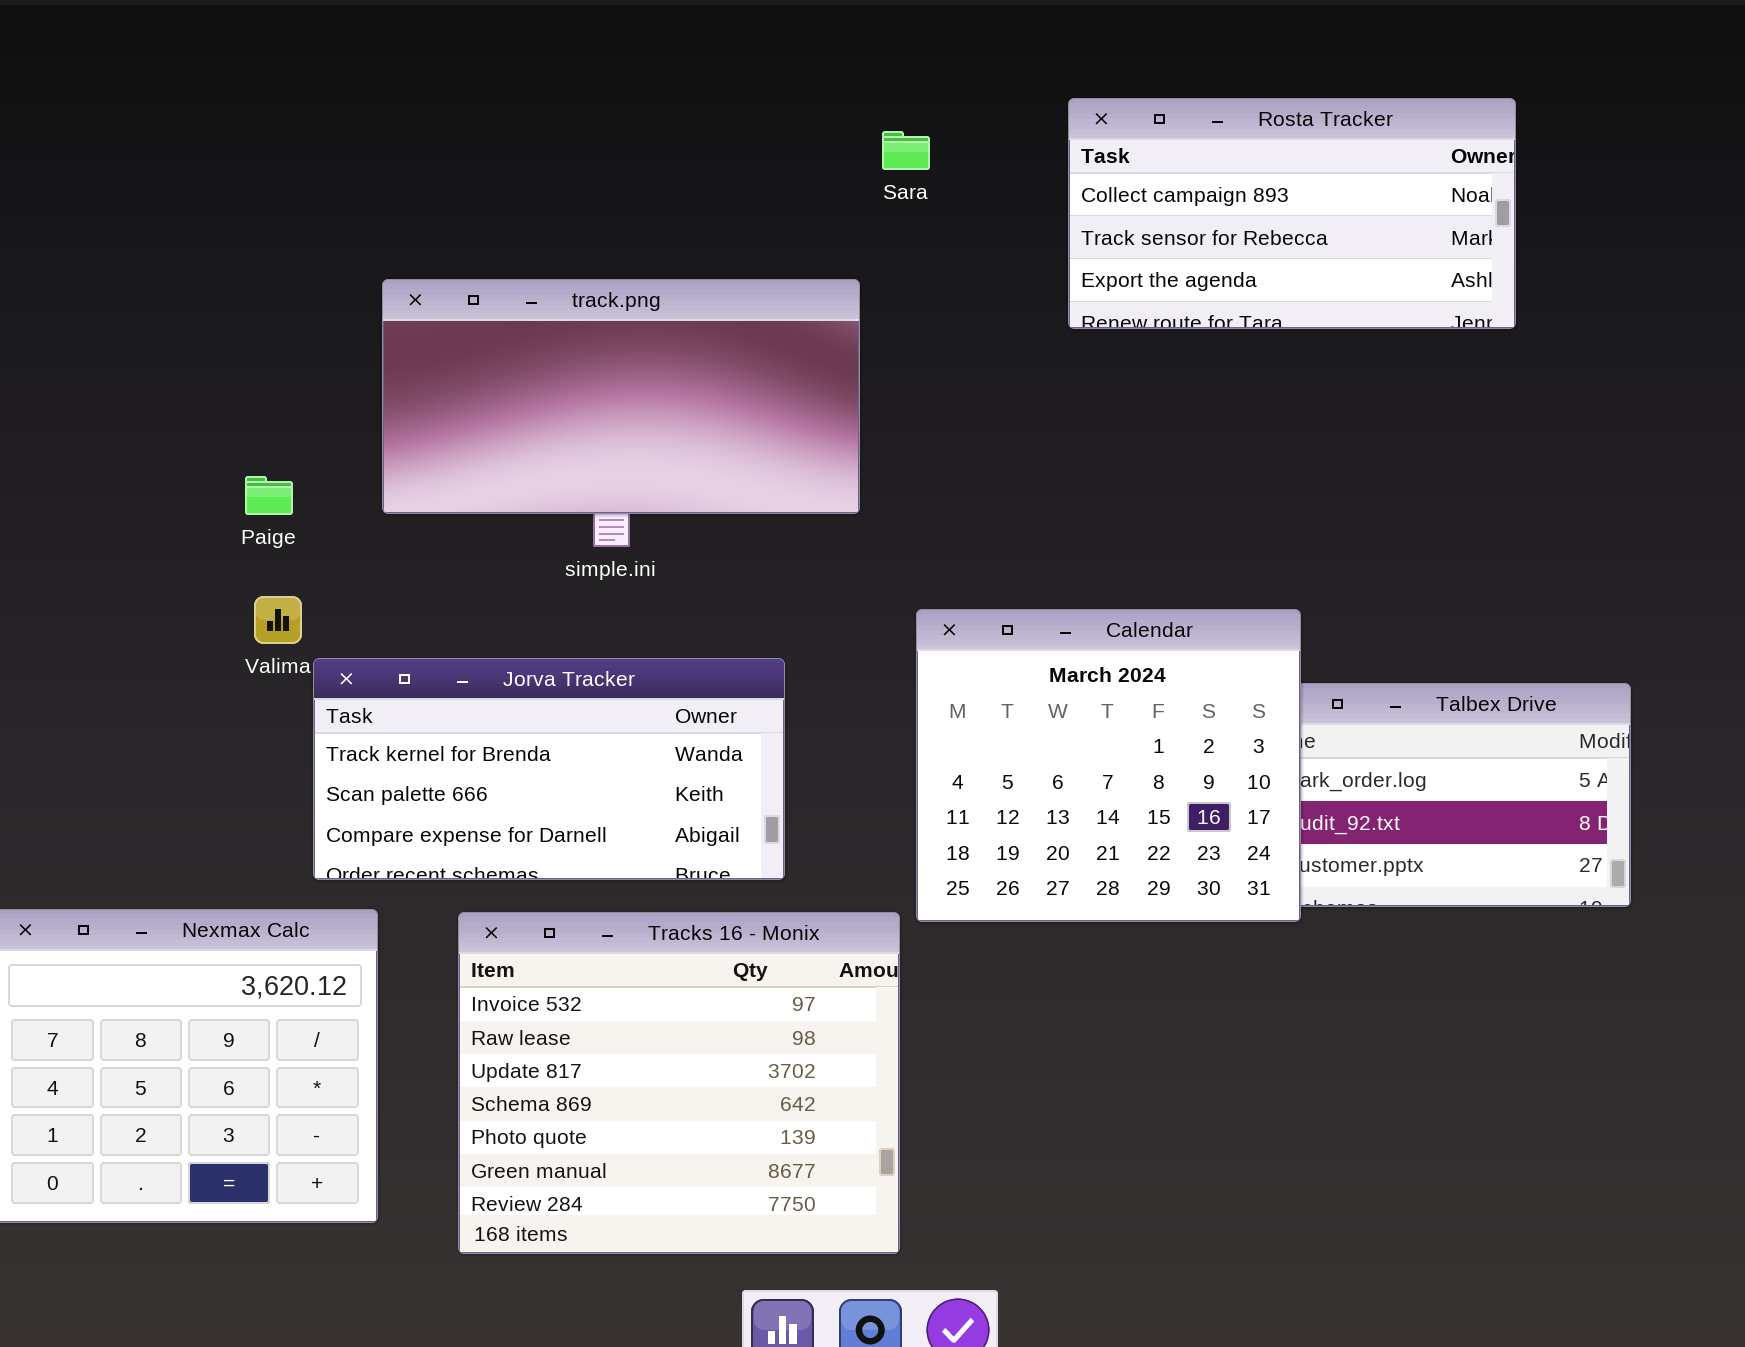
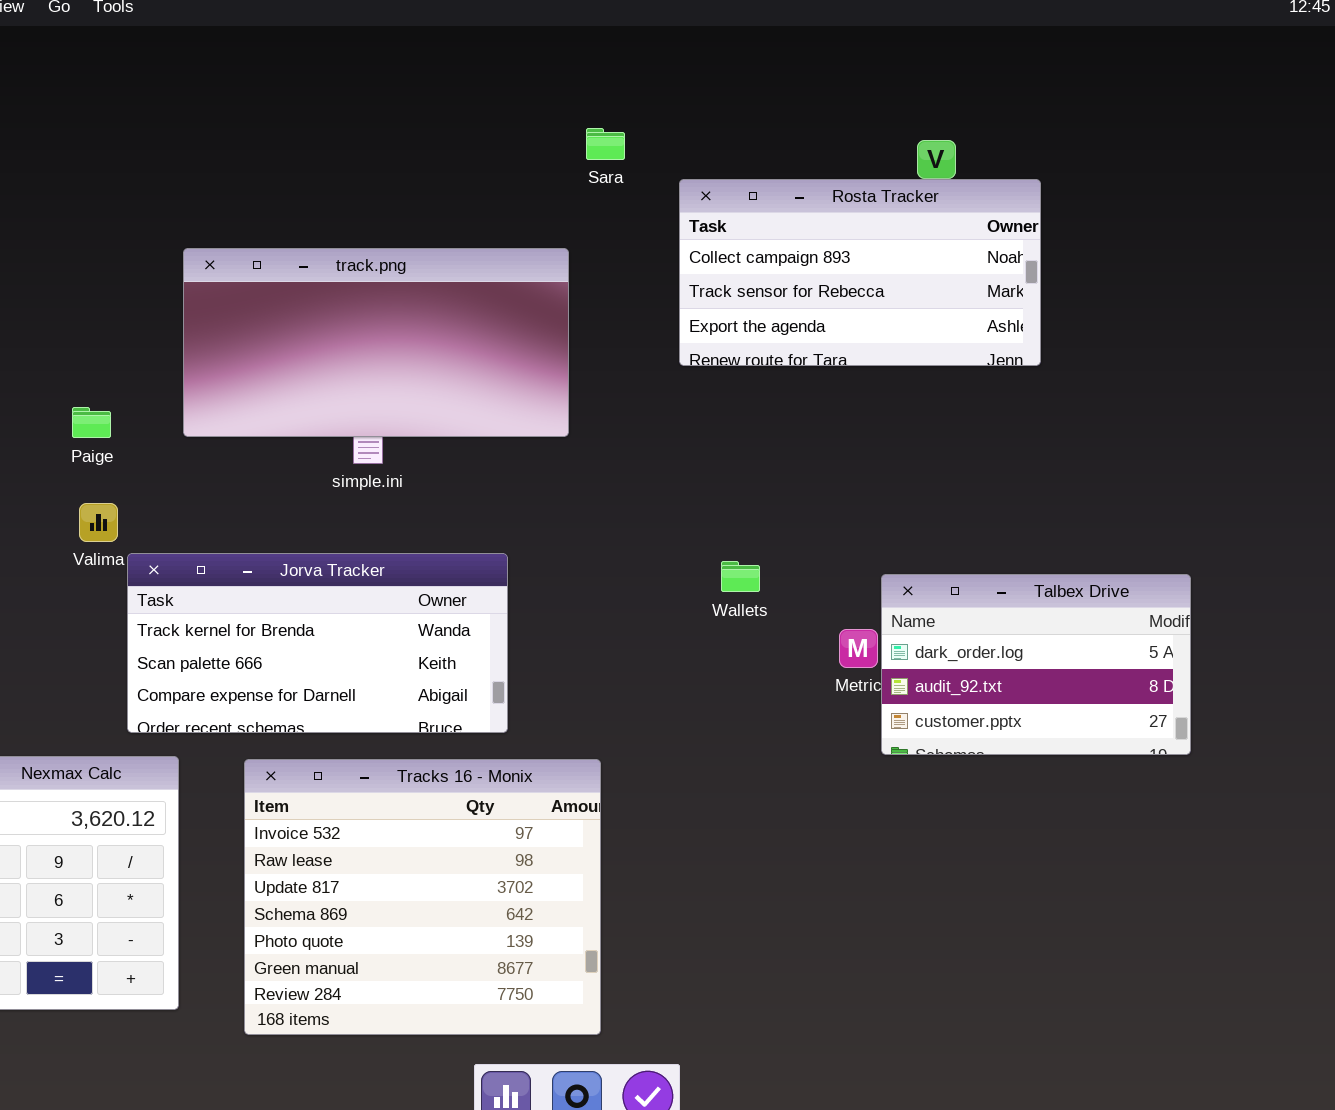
Rosta Tracker: [1068,98,1516,329] -> [679,179,1041,366], moved
Calendar: [916,609,1301,922] -> none, closed

